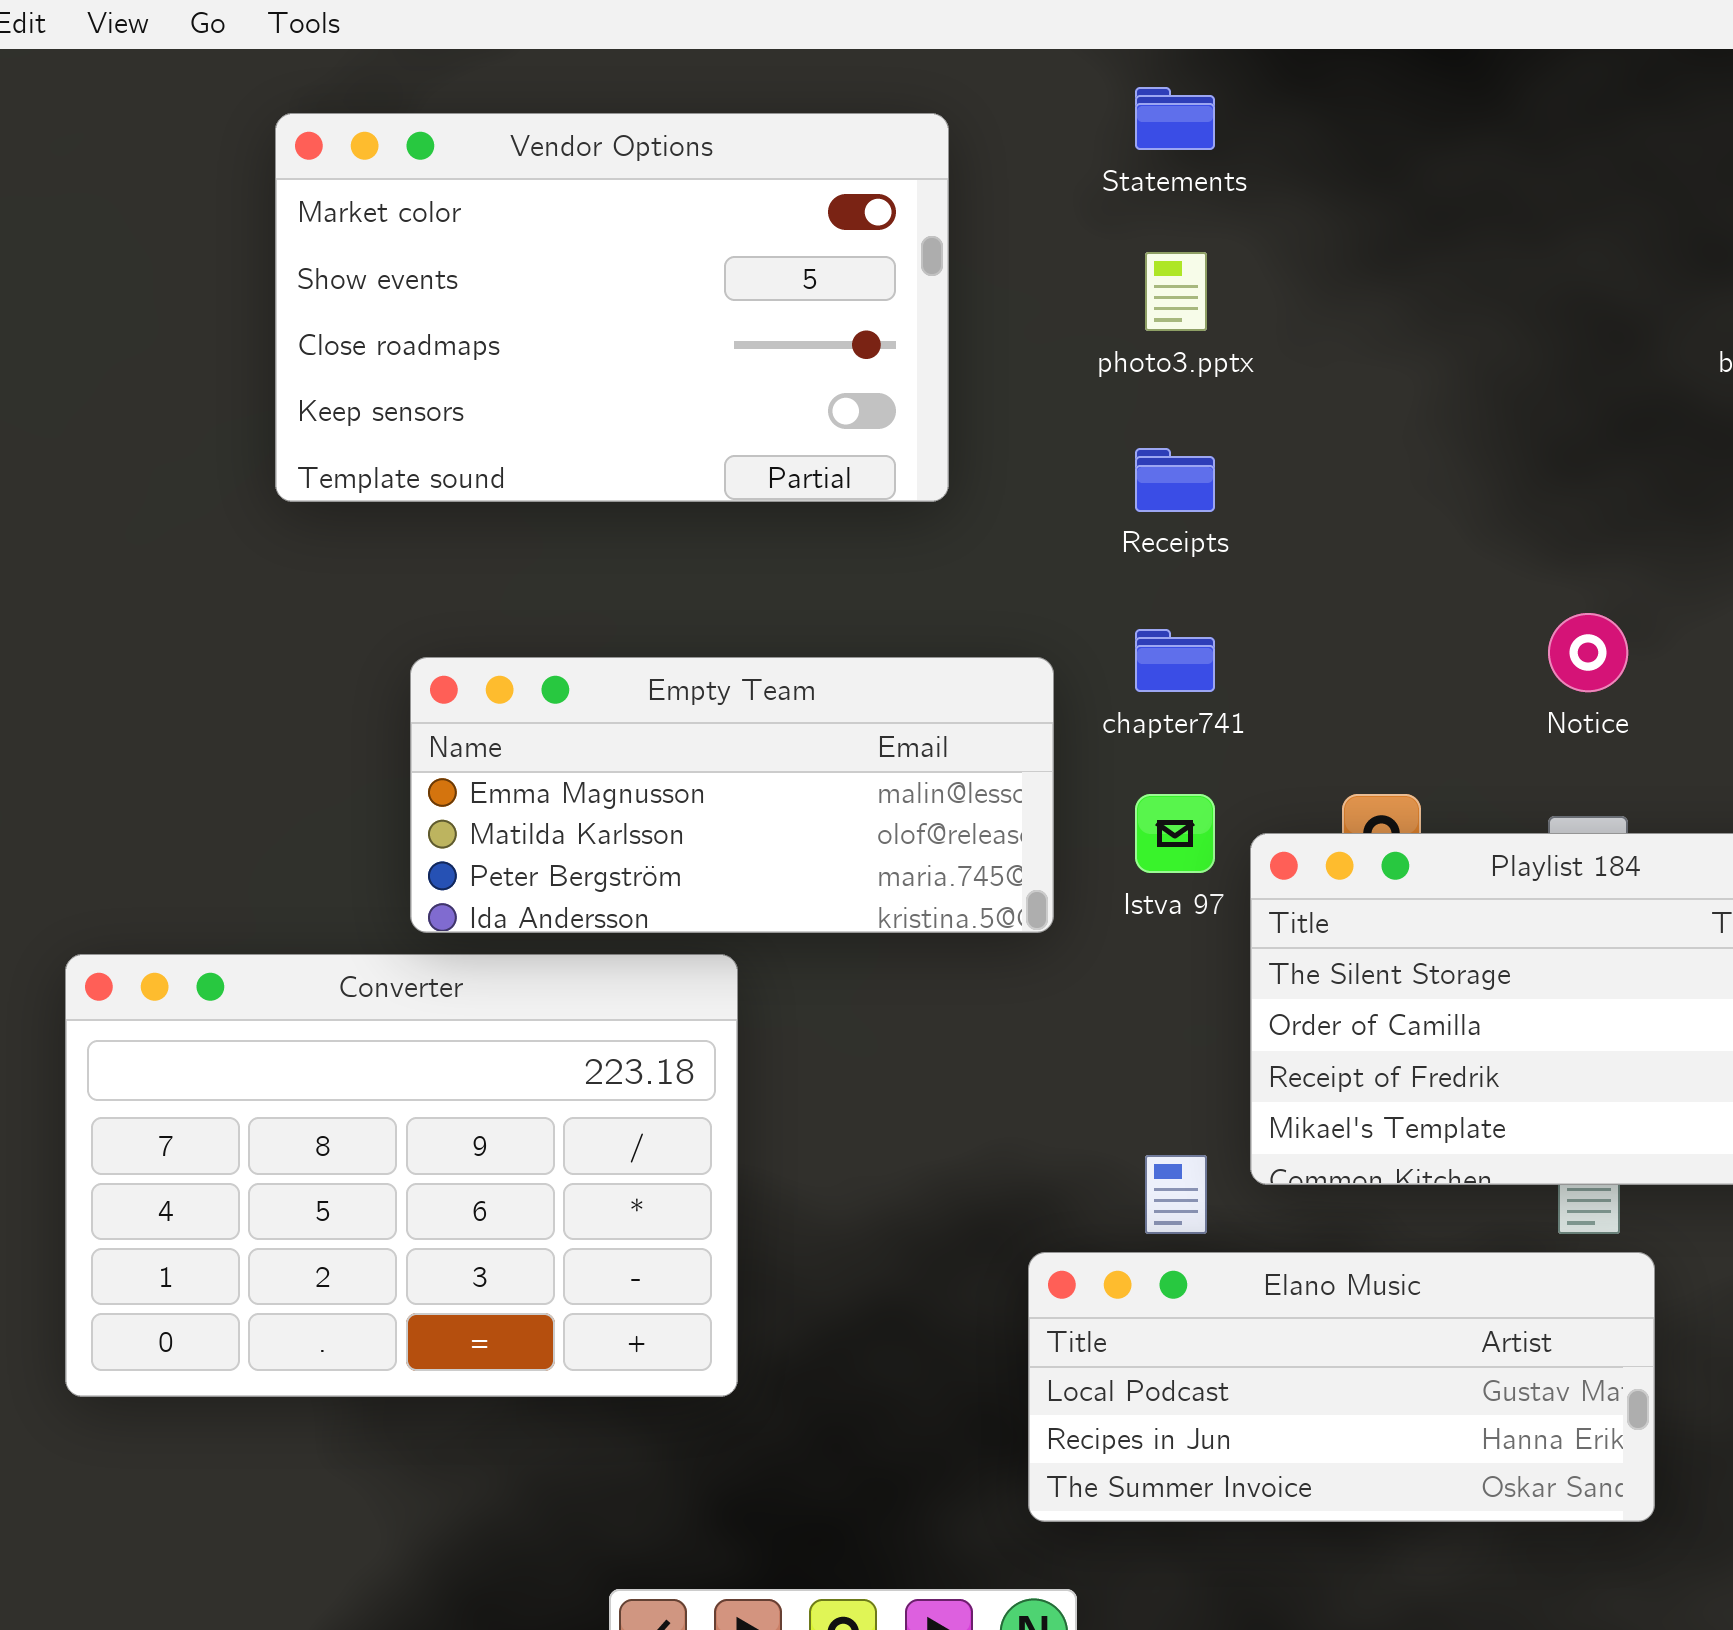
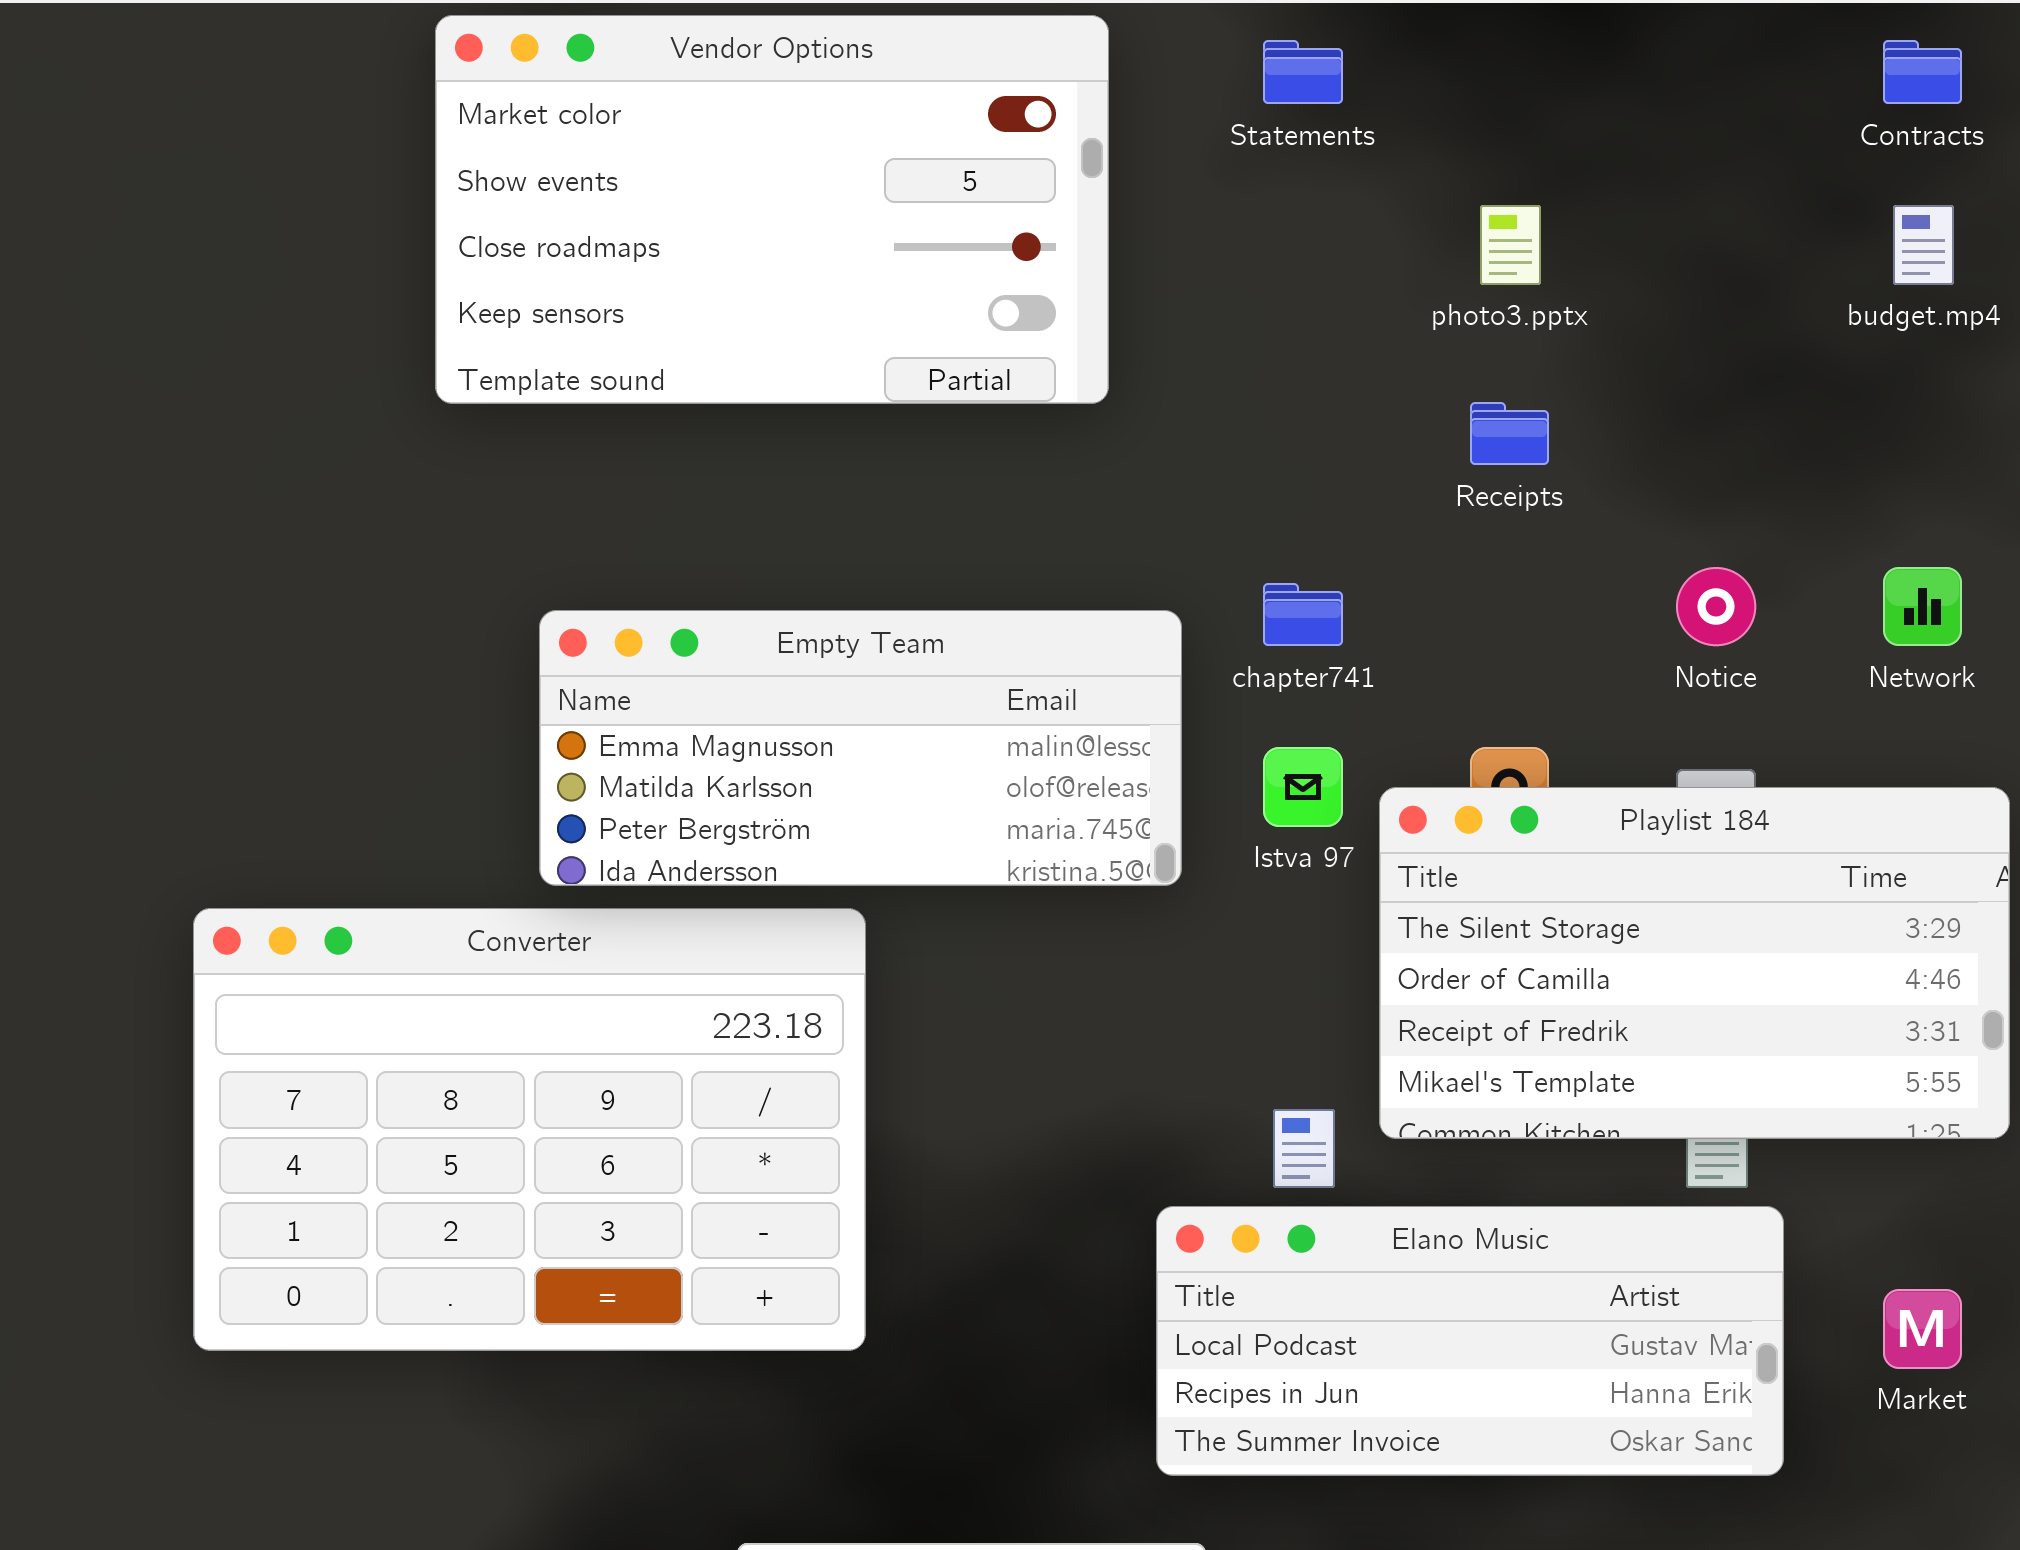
Vendor Options: [275,113,949,502] -> [435,15,1109,404], moved
photo3.pptx: [1145,252,1207,331] -> [1480,205,1541,285], moved
Receipts: [1135,448,1215,512] -> [1470,402,1549,465], moved

